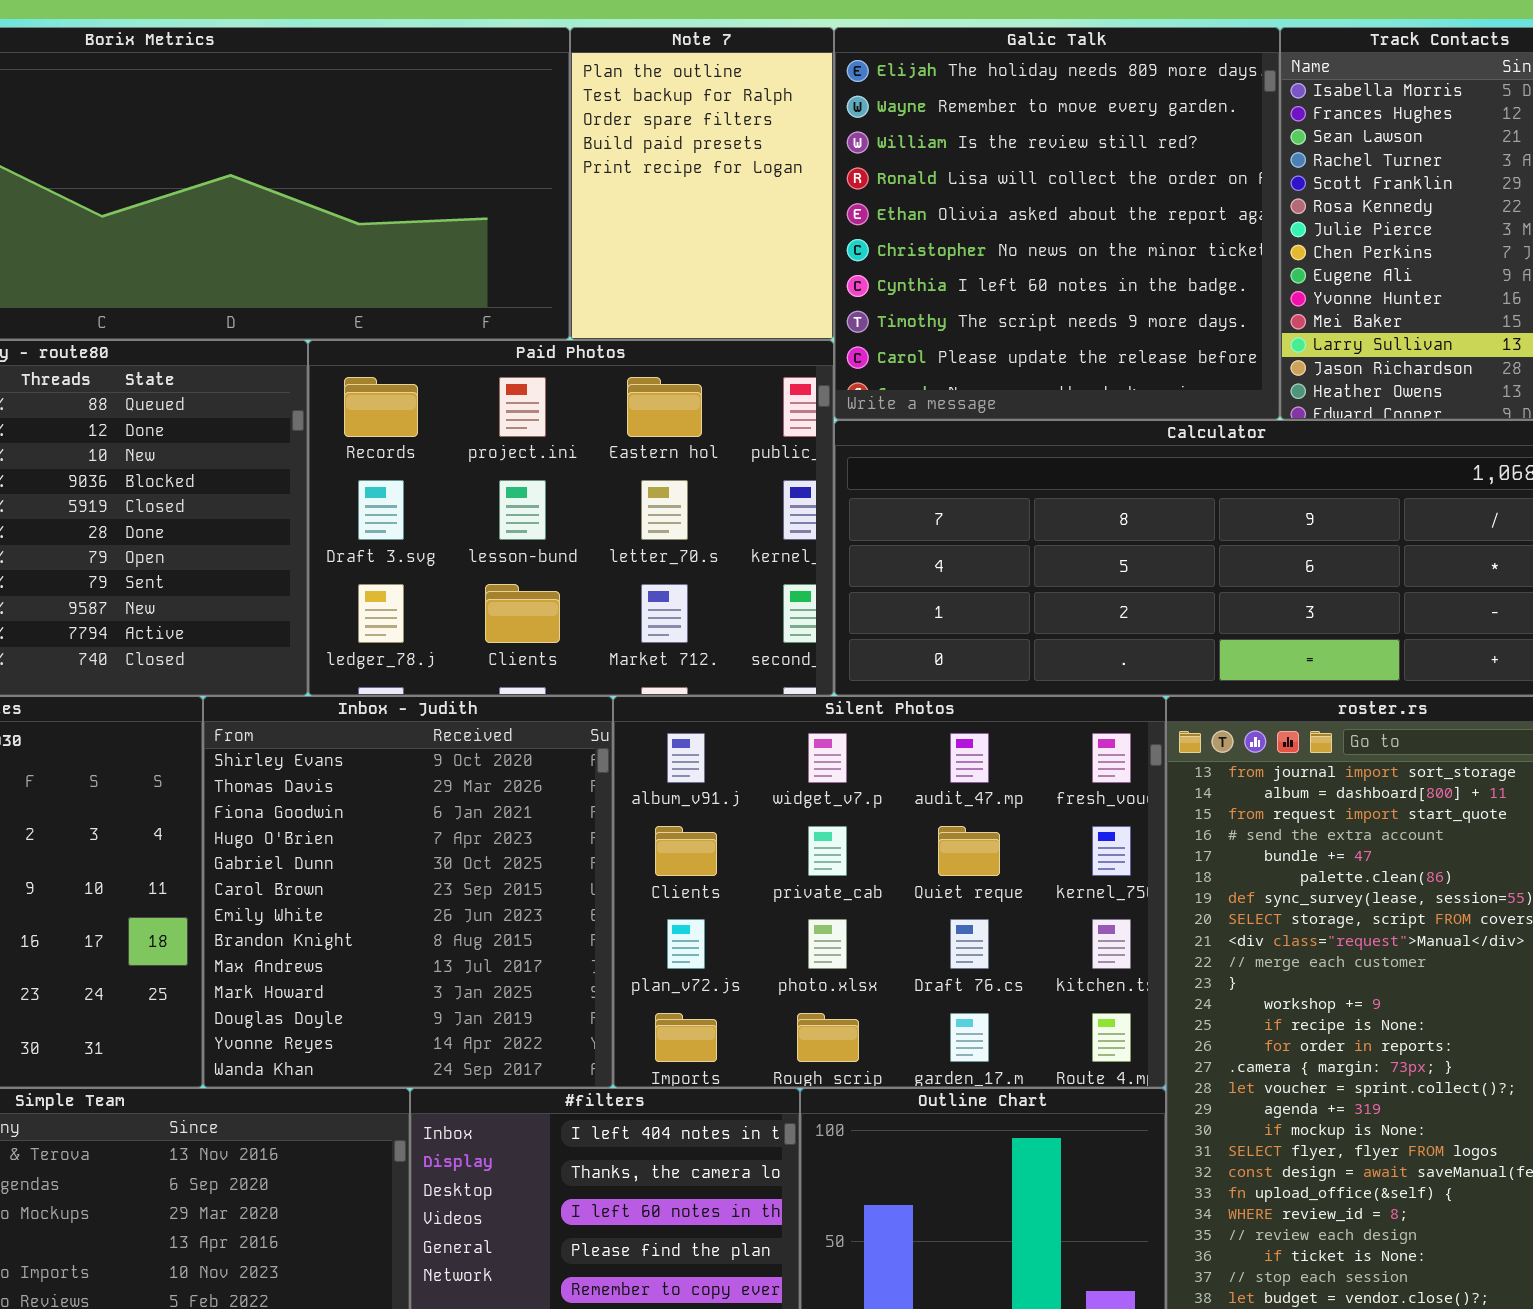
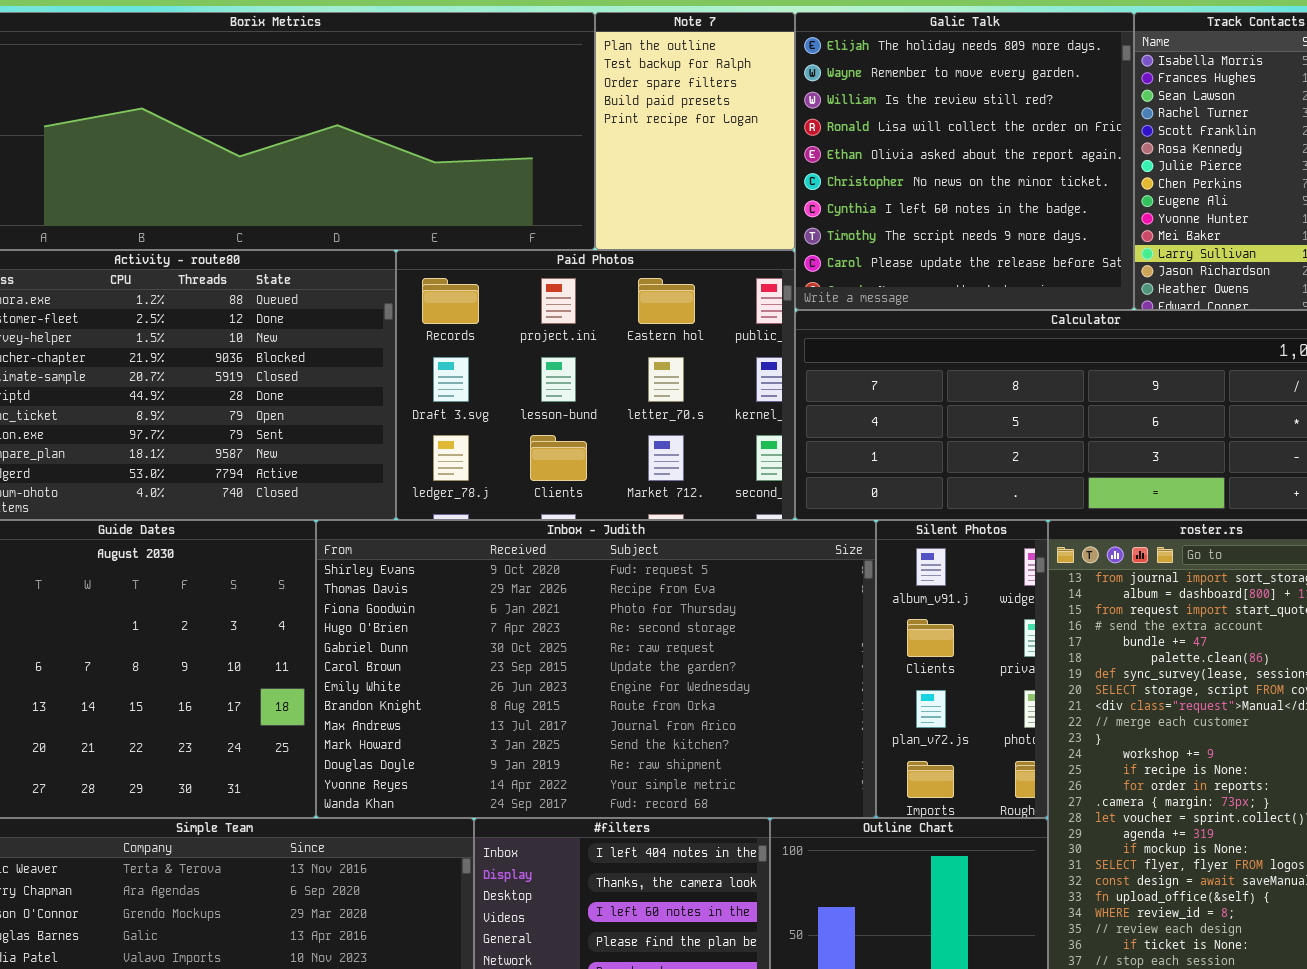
Inbox - Judith: [203,696,613,1088] -> [316,520,876,818], resized
Silent Photos: [613,696,1166,1088] -> [876,520,1048,818], resized

